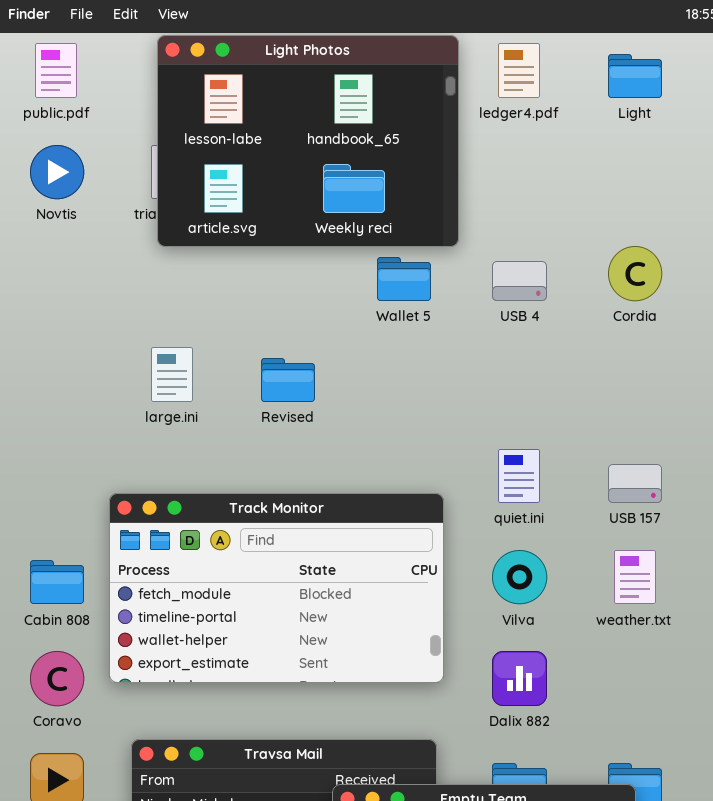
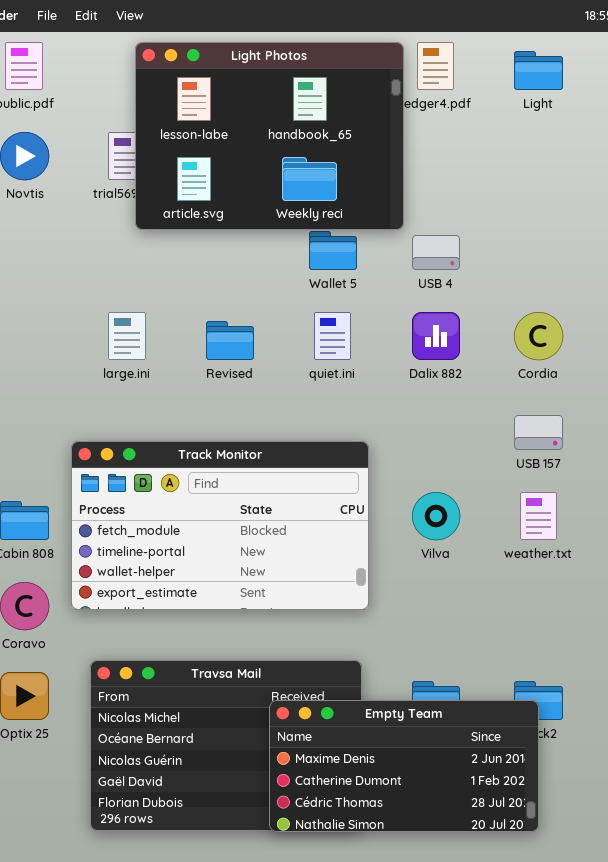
Light Photos: [157,35,459,247] -> [135,42,404,230], moved
Cordia: [608,246,662,301] -> [514,312,563,360], moved
quiet.ini: [498,449,540,503] -> [314,312,351,360], moved
Dalix 882: [492,651,547,706] -> [412,312,460,360], moved

